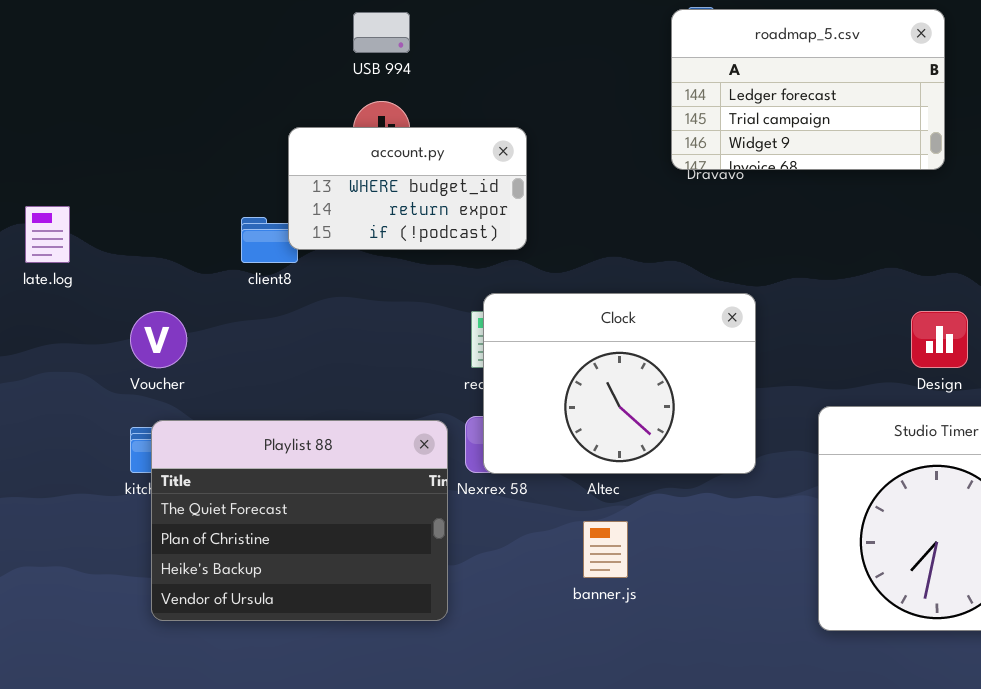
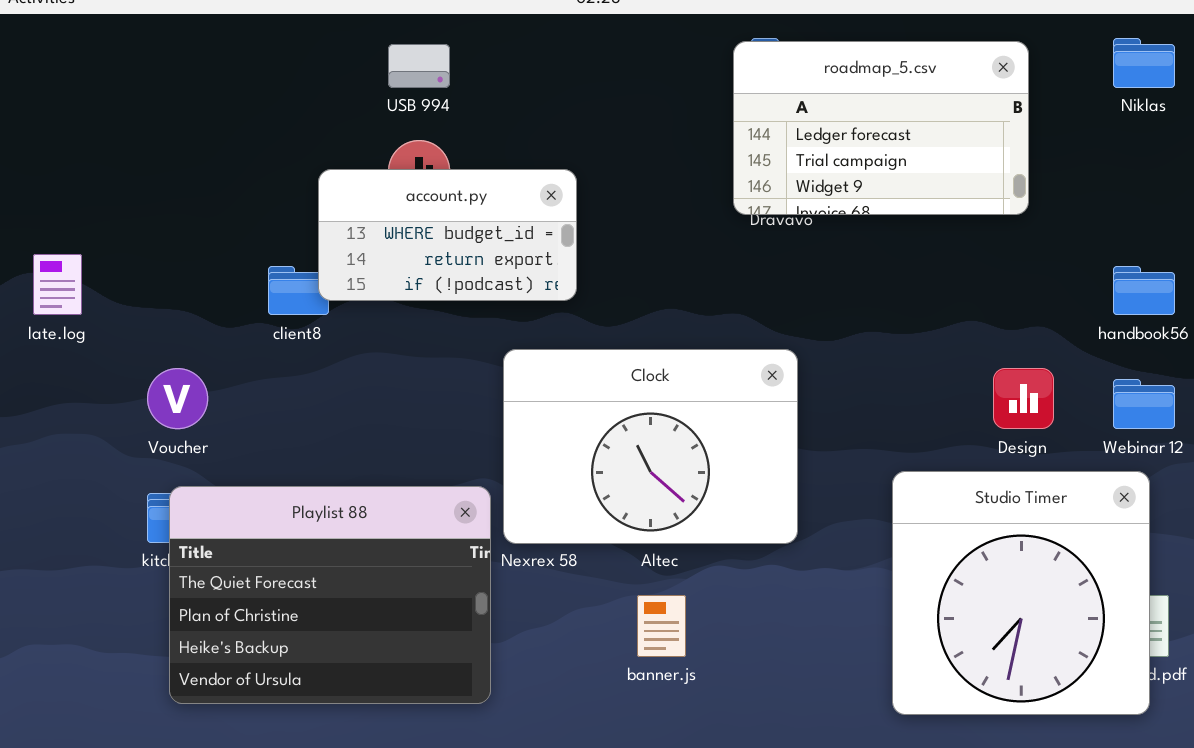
Clock: [483,293,756,474] -> [503,349,798,544], moved

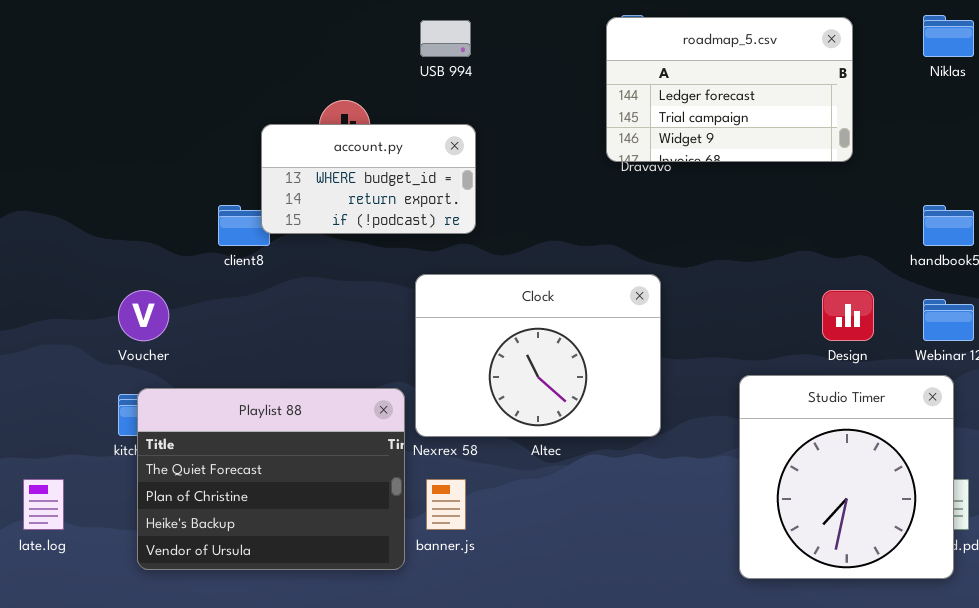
USB 994: [388,44,450,88] -> [420,20,471,57], moved
late.log: [33,254,82,315] -> [23,479,64,530], moved
banner.js: [637,595,686,657] -> [426,479,466,530], moved

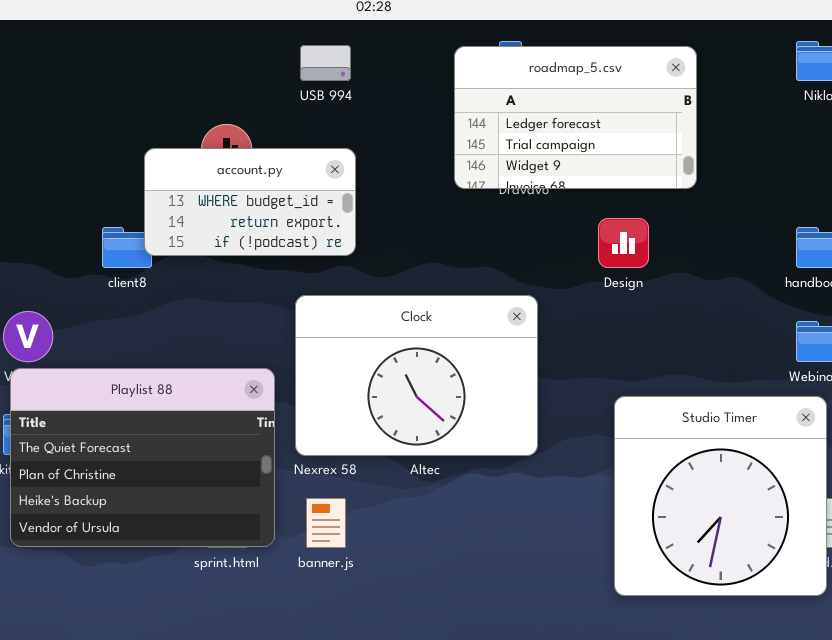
roadmap_5.csv: [606,17,853,162] -> [454,46,697,189], moved
Design: [822,290,874,341] -> [598,218,649,268], moved
Playlist 88: [137,388,405,570] -> [10,368,275,547], moved

